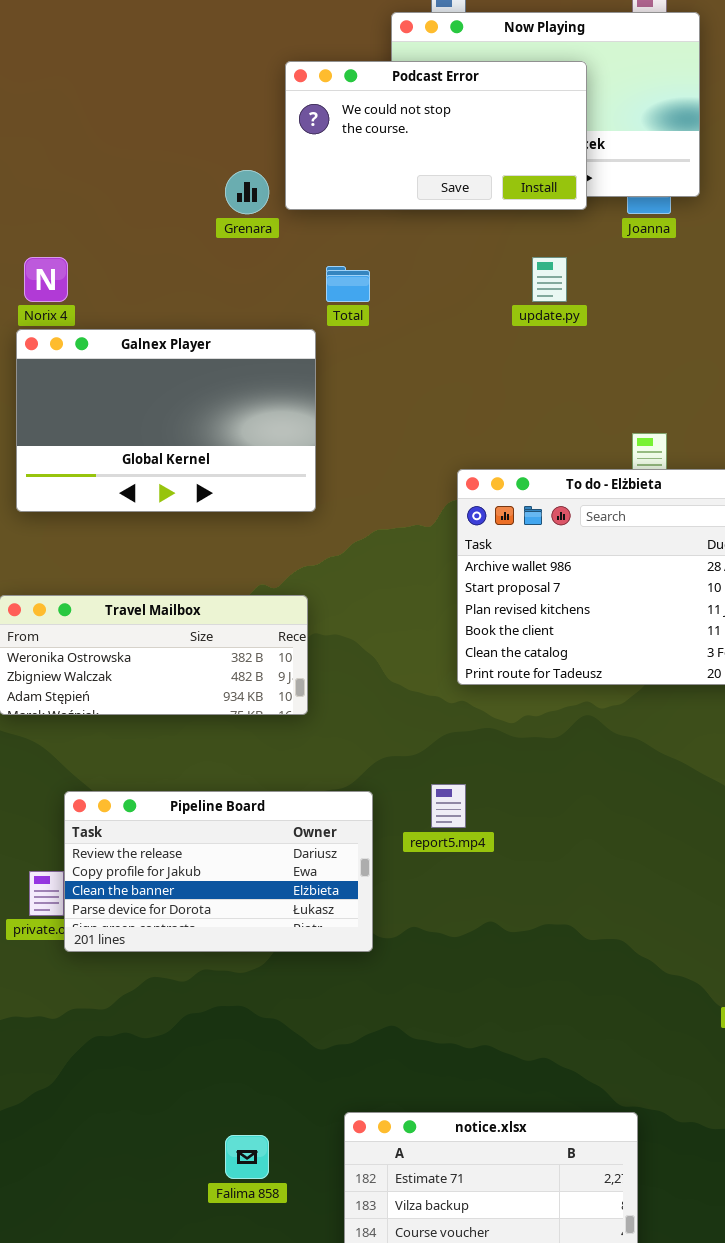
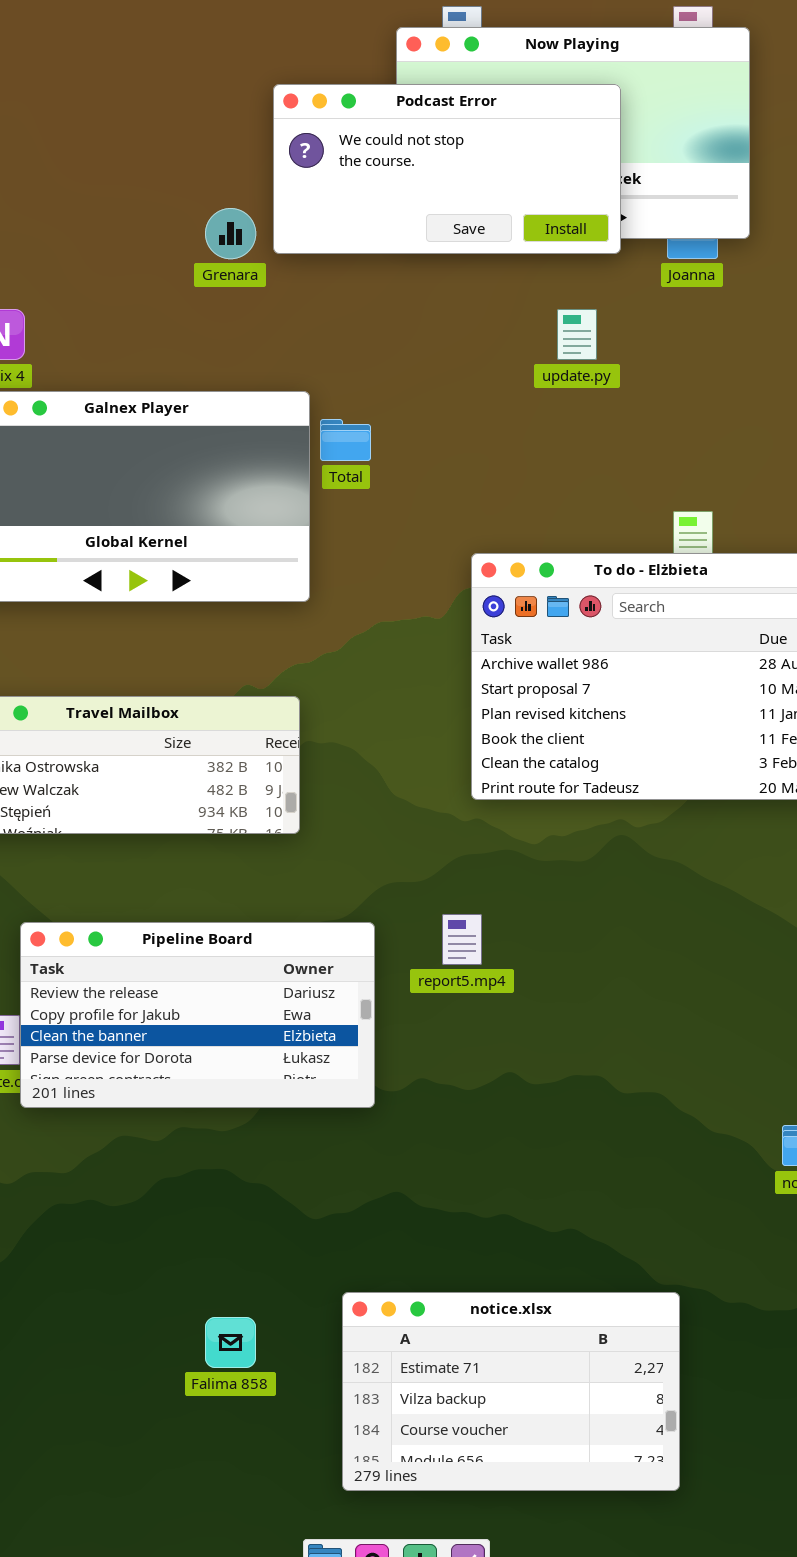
Total: [326,266,370,302] -> [320,419,371,461], moved

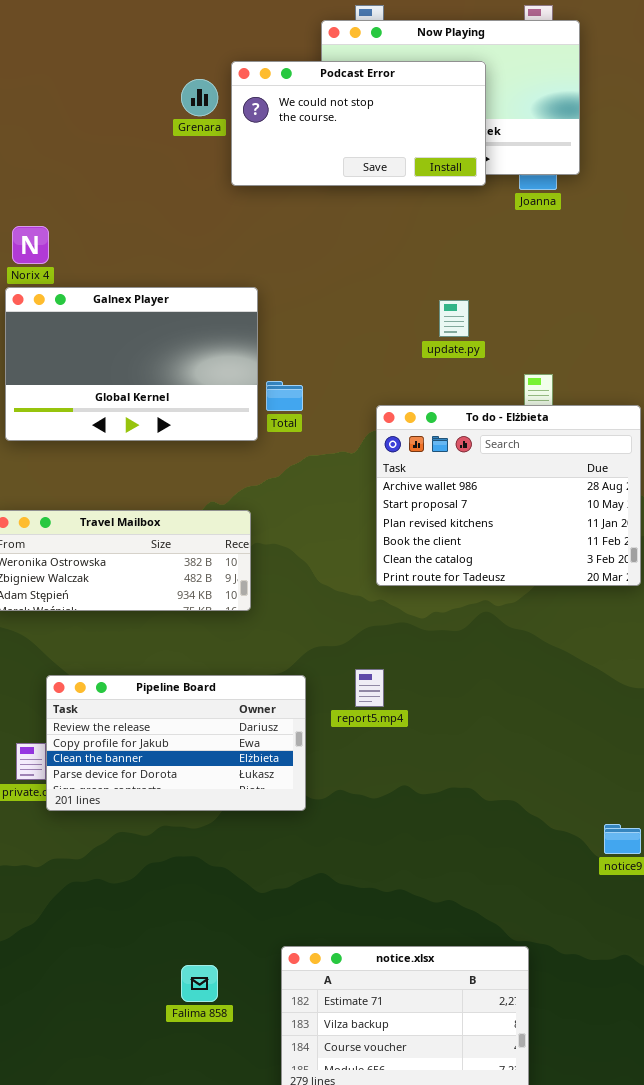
Grenara: [205,208,256,259] -> [181,79,218,116], moved
update.py: [557,309,597,360] -> [439,300,469,337], moved
Total: [320,419,371,461] -> [266,381,303,411], moved

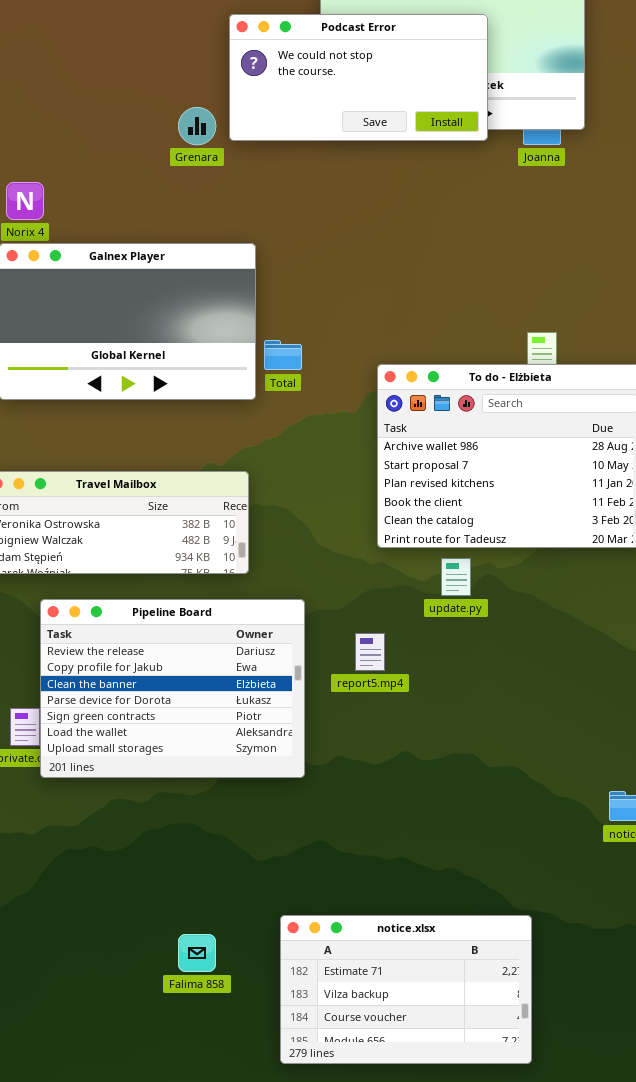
Grenara: [181,79,218,116] -> [178,107,216,145], moved
update.py: [439,300,469,337] -> [441,558,471,596], moved
Pipeline Board: [46,675,306,811] -> [40,599,305,778], resized

